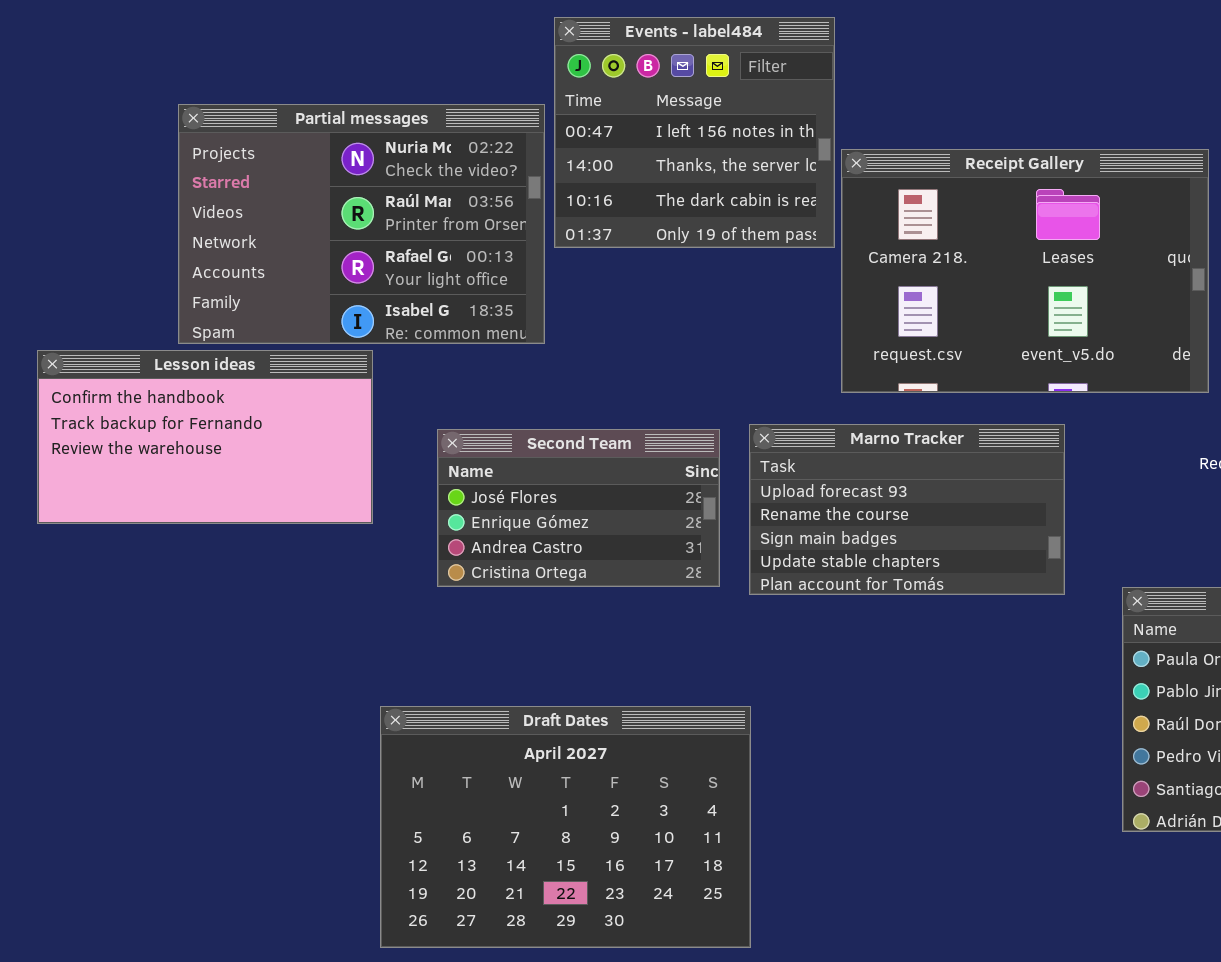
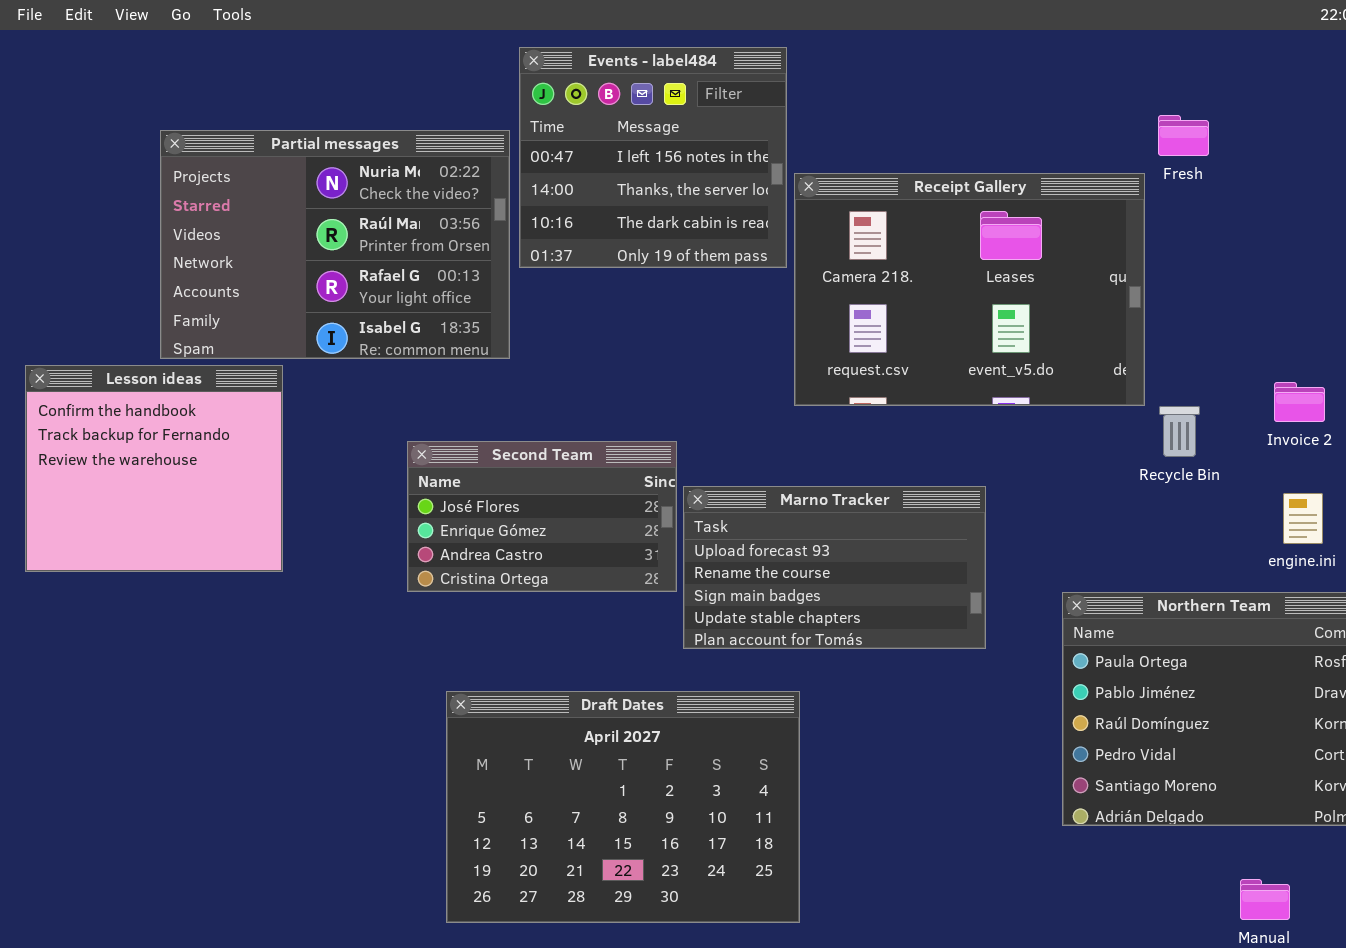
Lesson ideas: [37,350,373,524] -> [25,365,283,572], resized
Marno Tracker: [749,424,1065,595] -> [683,486,986,649], moved
Draft Dates: [380,706,751,948] -> [446,691,800,923], moved

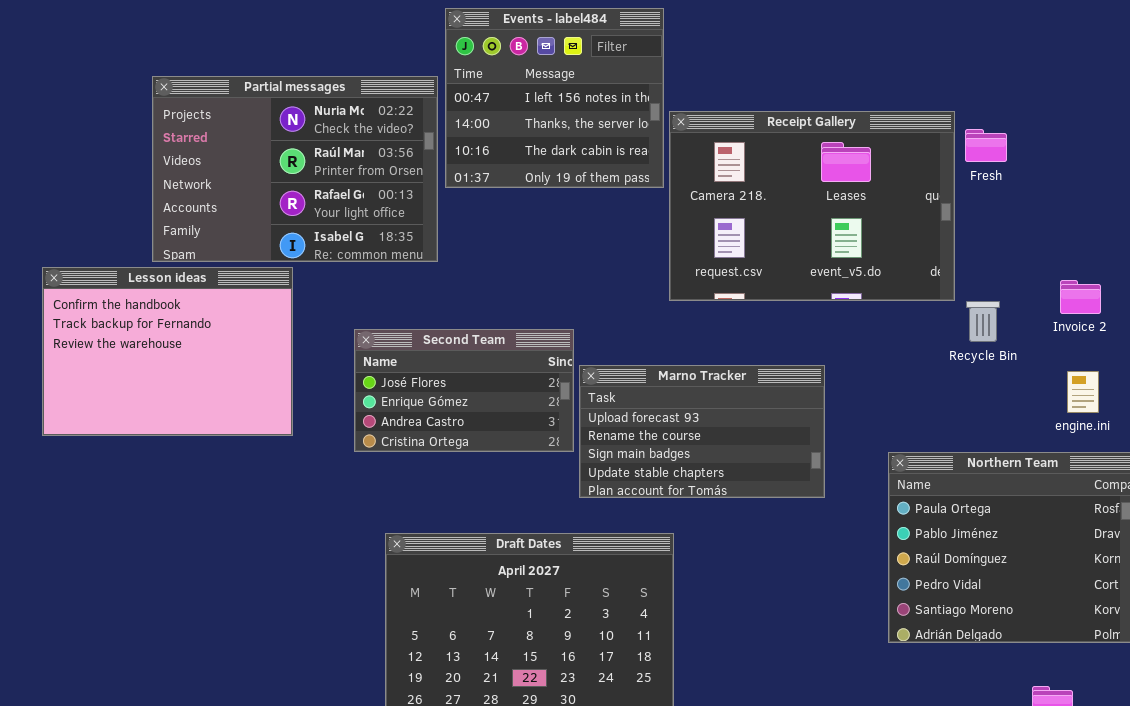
Fresh: [1158,115,1209,156] -> [965,129,1007,162], moved
Lesson ideas: [25,365,283,572] -> [42,267,293,436], resized

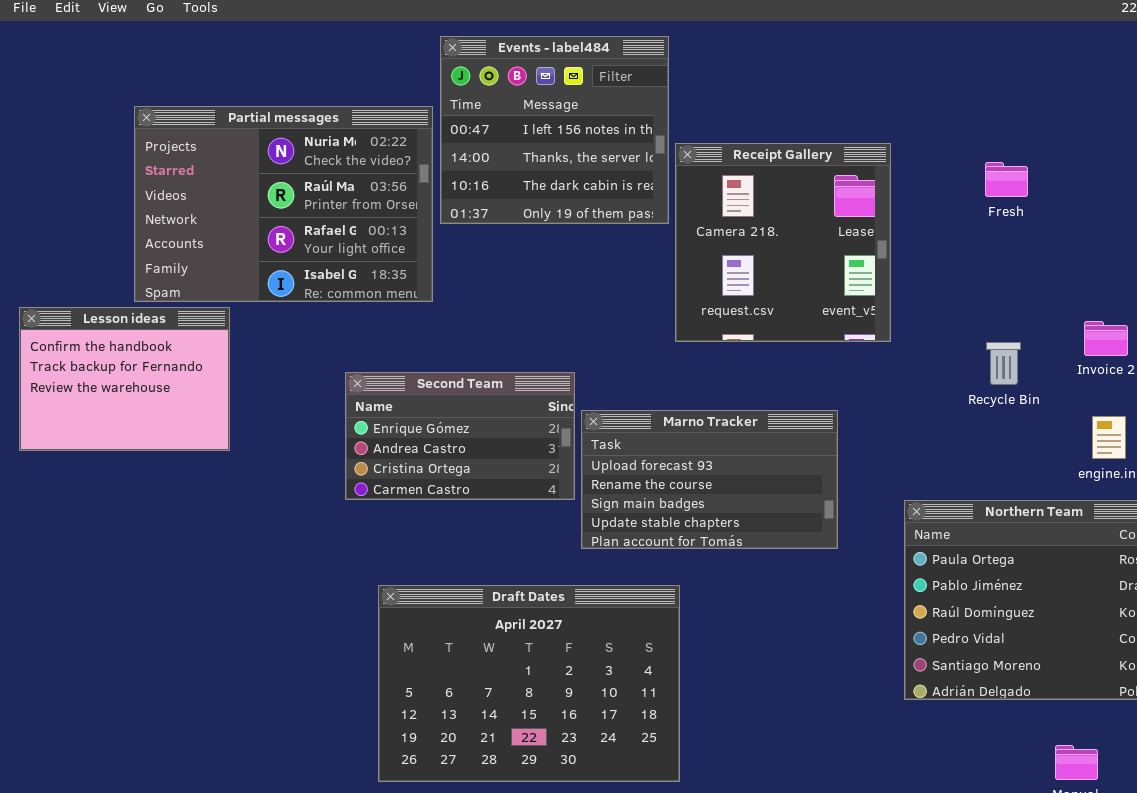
Receipt Gallery: [669,111,955,301] -> [675,143,891,342], resized
Lesson ideas: [42,267,293,436] -> [19,307,230,451], resized
Second Team: [354,329,574,452] -> [345,372,575,500], scrolled down 1 row

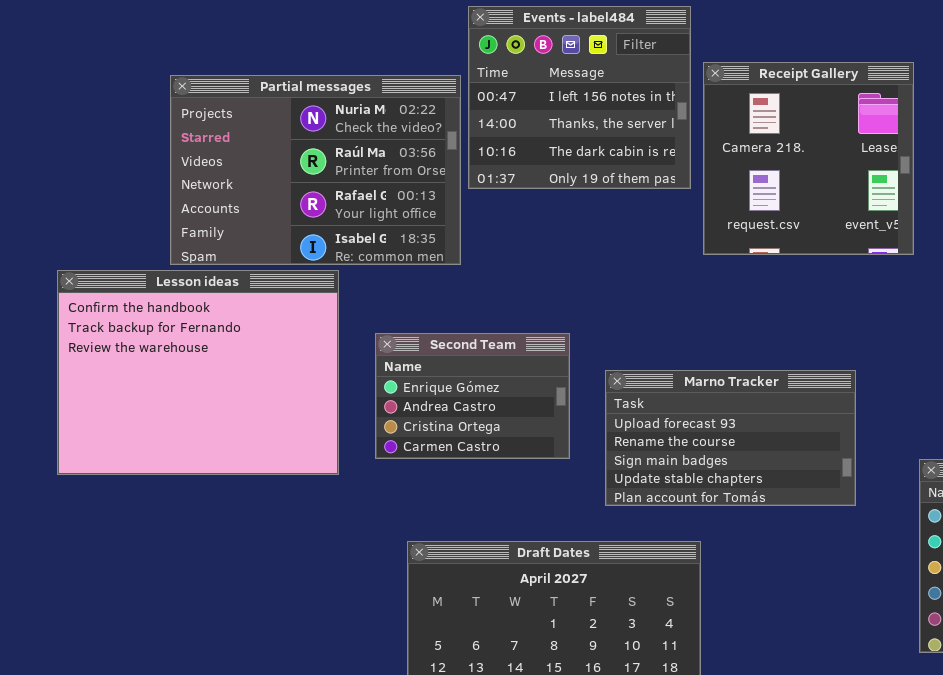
Receipt Gallery: [675,143,891,342] -> [703,62,914,255], moved
Lesson ideas: [19,307,230,451] -> [57,270,339,475], resized
Second Team: [345,372,575,500] -> [375,333,570,459], resized

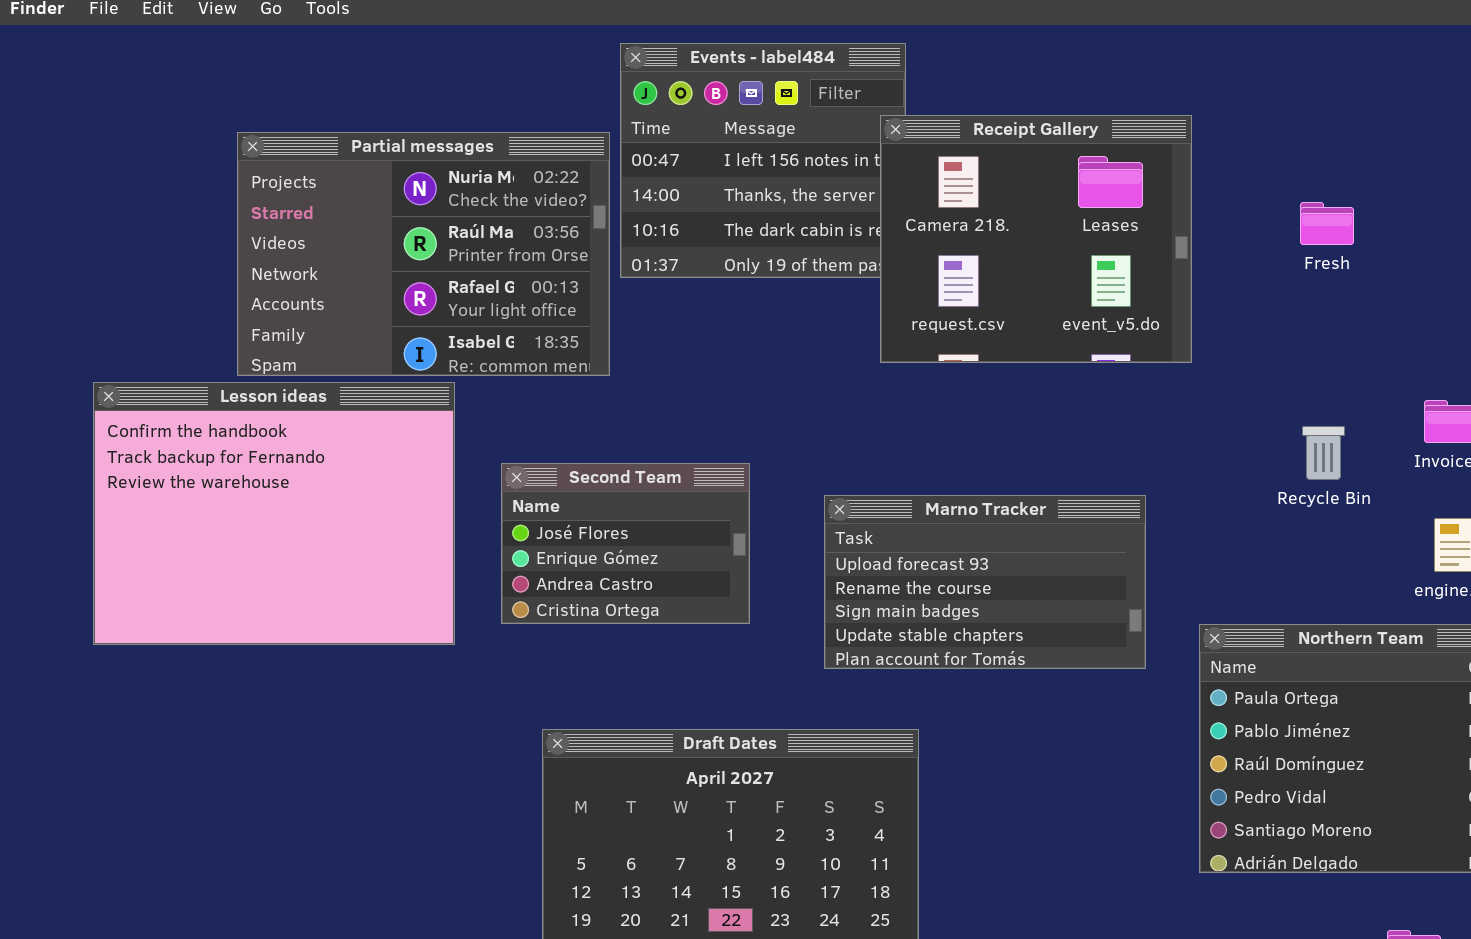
Receipt Gallery: [703,62,914,255] -> [880,115,1192,363], resized
Second Team: [375,333,570,459] -> [501,463,750,624], scrolled up 1 row
Marno Tracker: [605,370,856,506] -> [824,495,1146,669], moved

